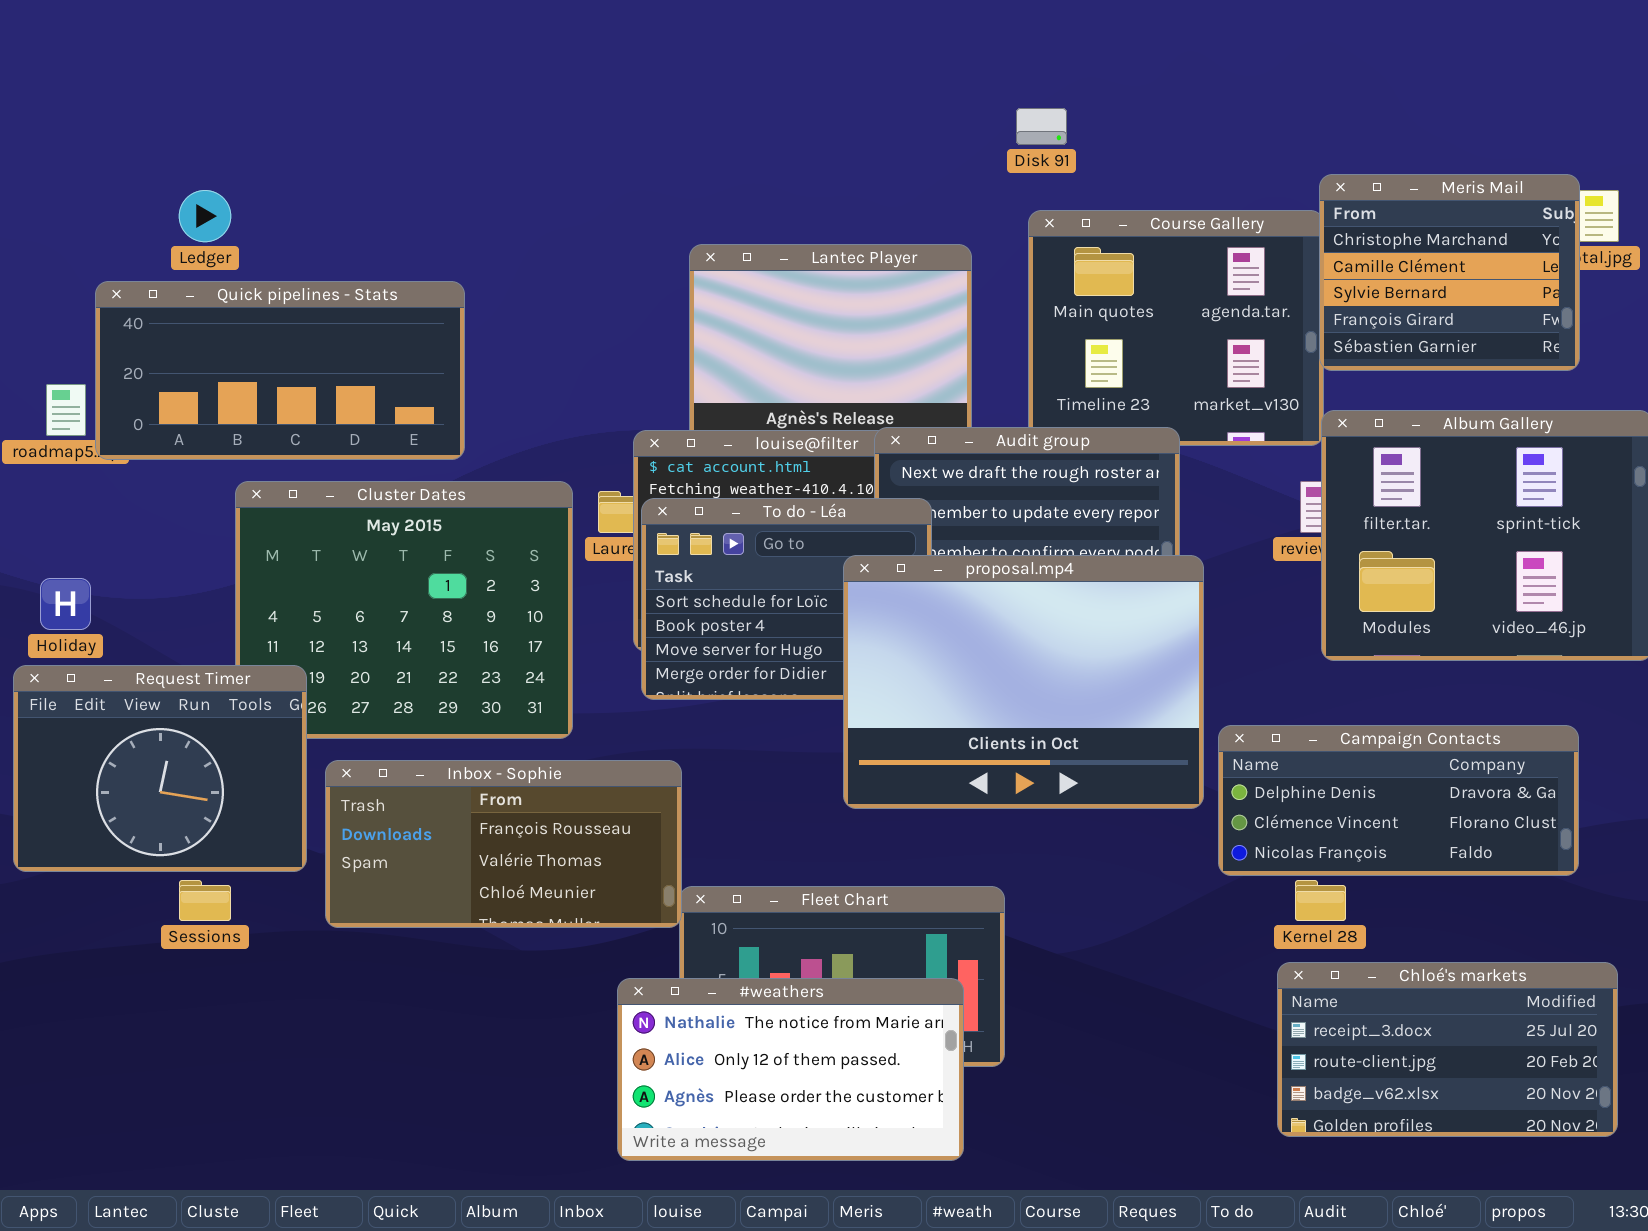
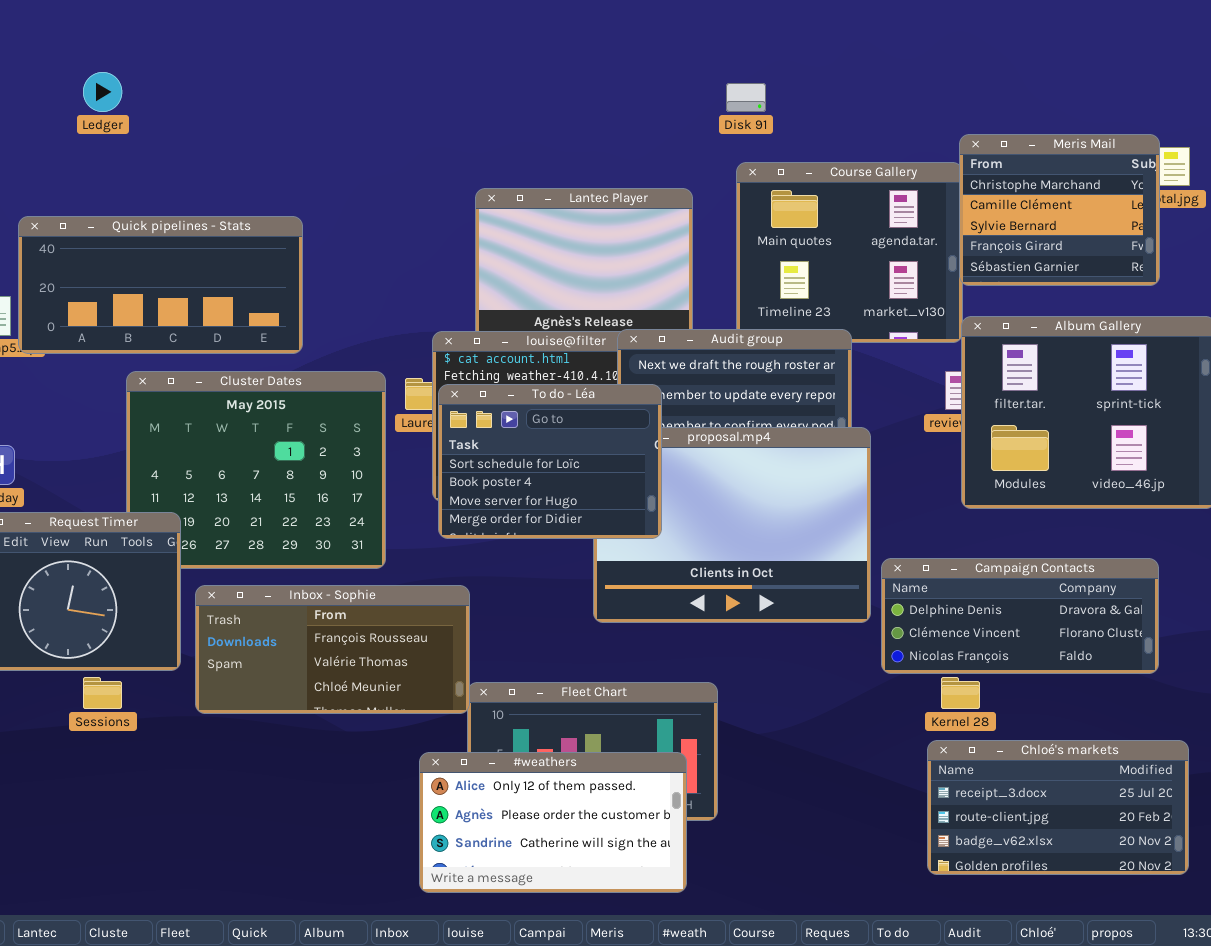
Ledger: [179,190,231,242] -> [83,72,122,112], moved
To do - Léa: [641,498,932,700] -> [438,384,662,539], raised
#weathers: [617,978,964,1161] -> [419,752,687,893], scrolled down 1 row

